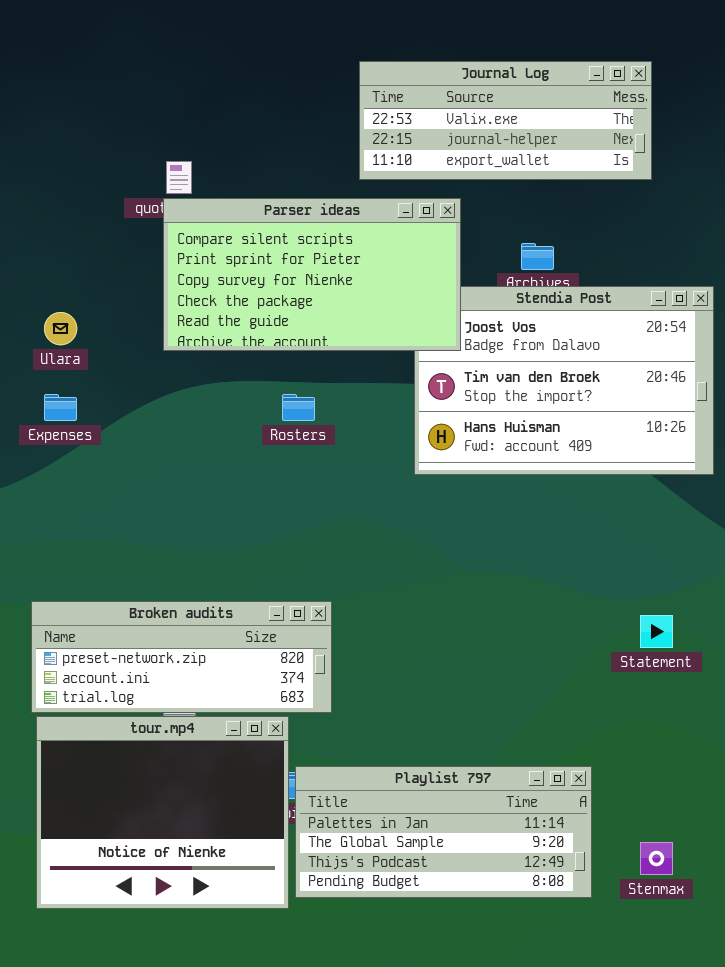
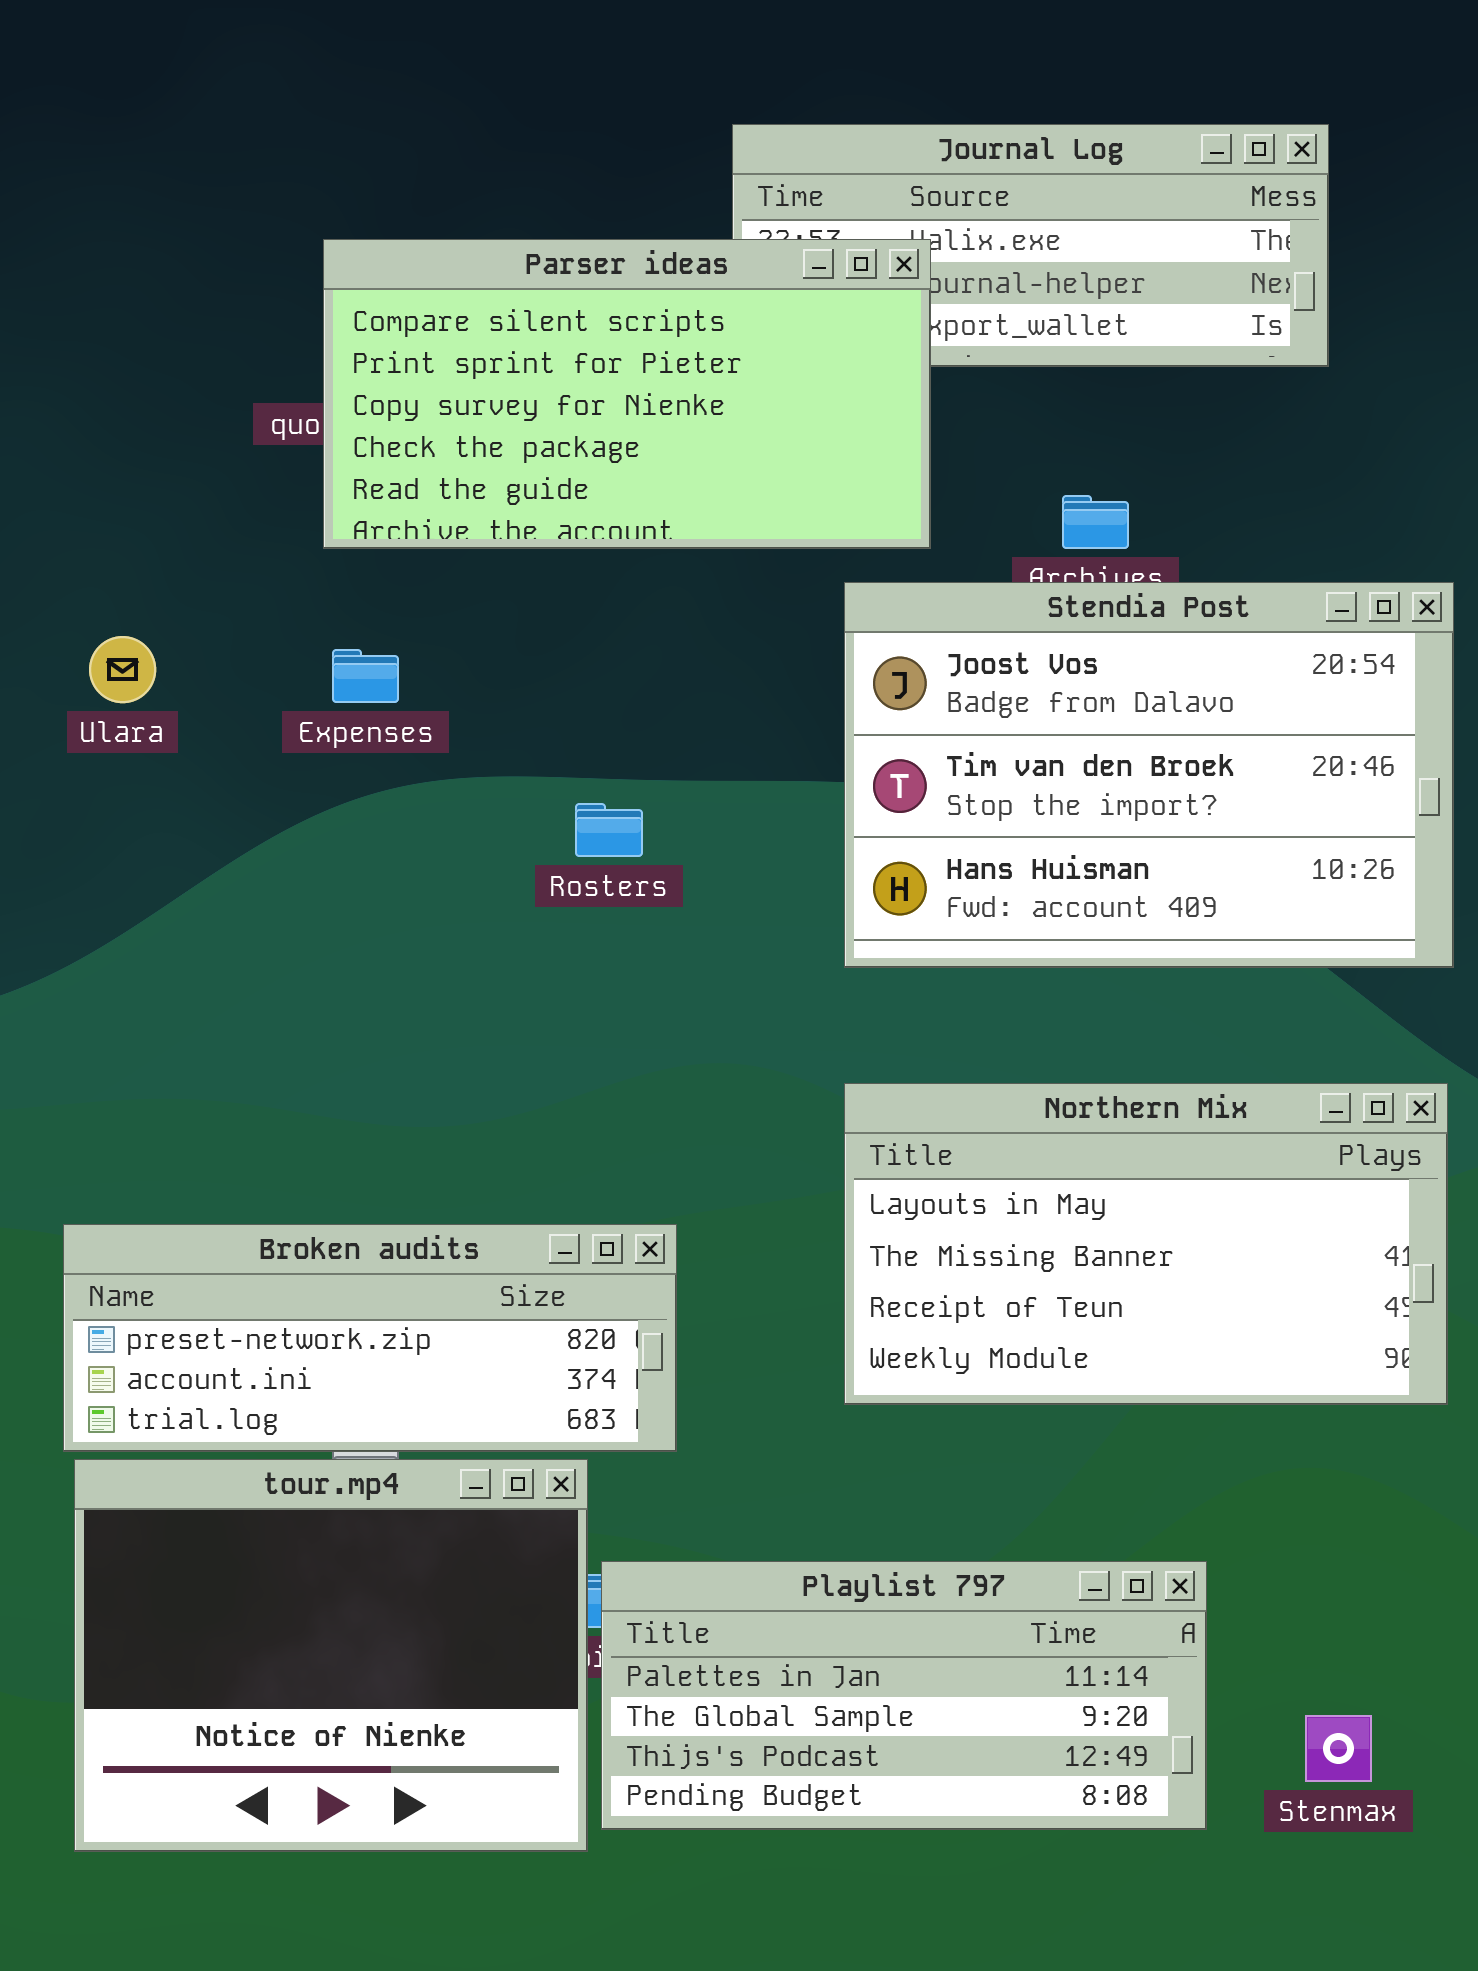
Parser ideas: [163,198,461,351] -> [323,239,931,549], moved
Expenses: [44,394,77,421] -> [332,649,399,703], moved
Northern Mix: none -> [844,1083,1448,1405], opened

